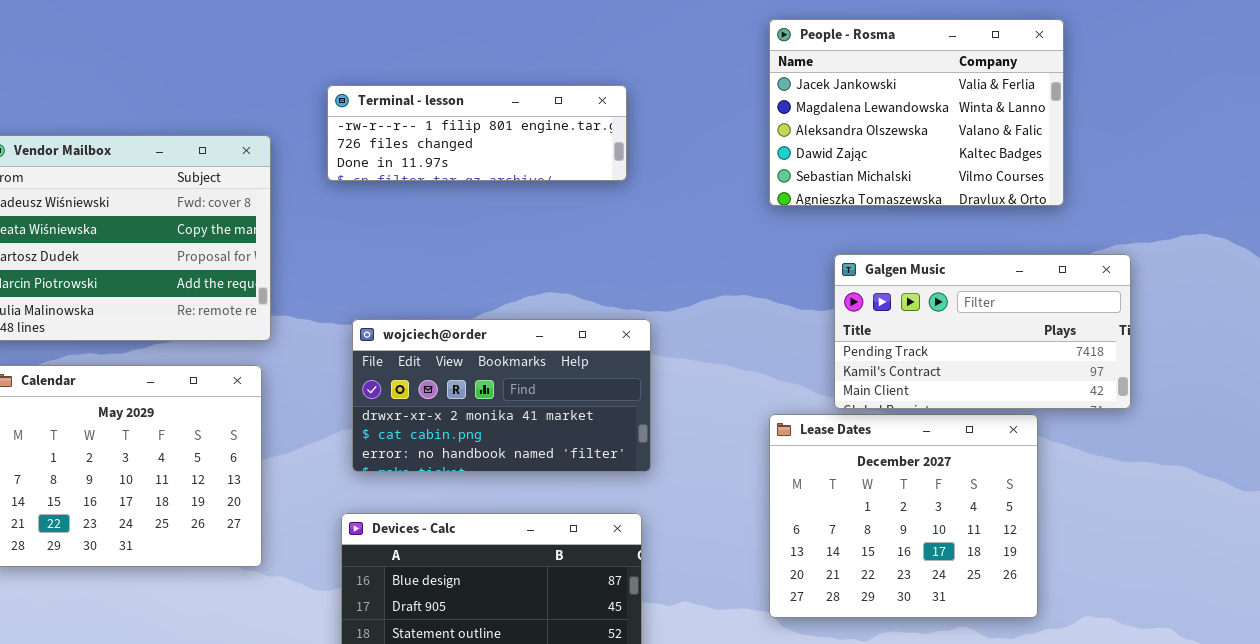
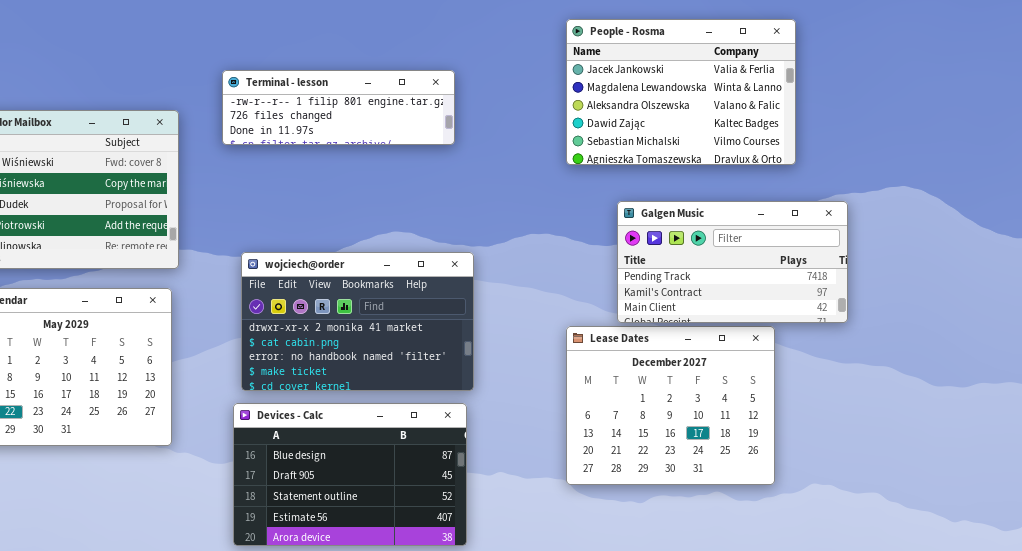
wojciech@order: [352,319,651,472] -> [241,252,474,391], resized

